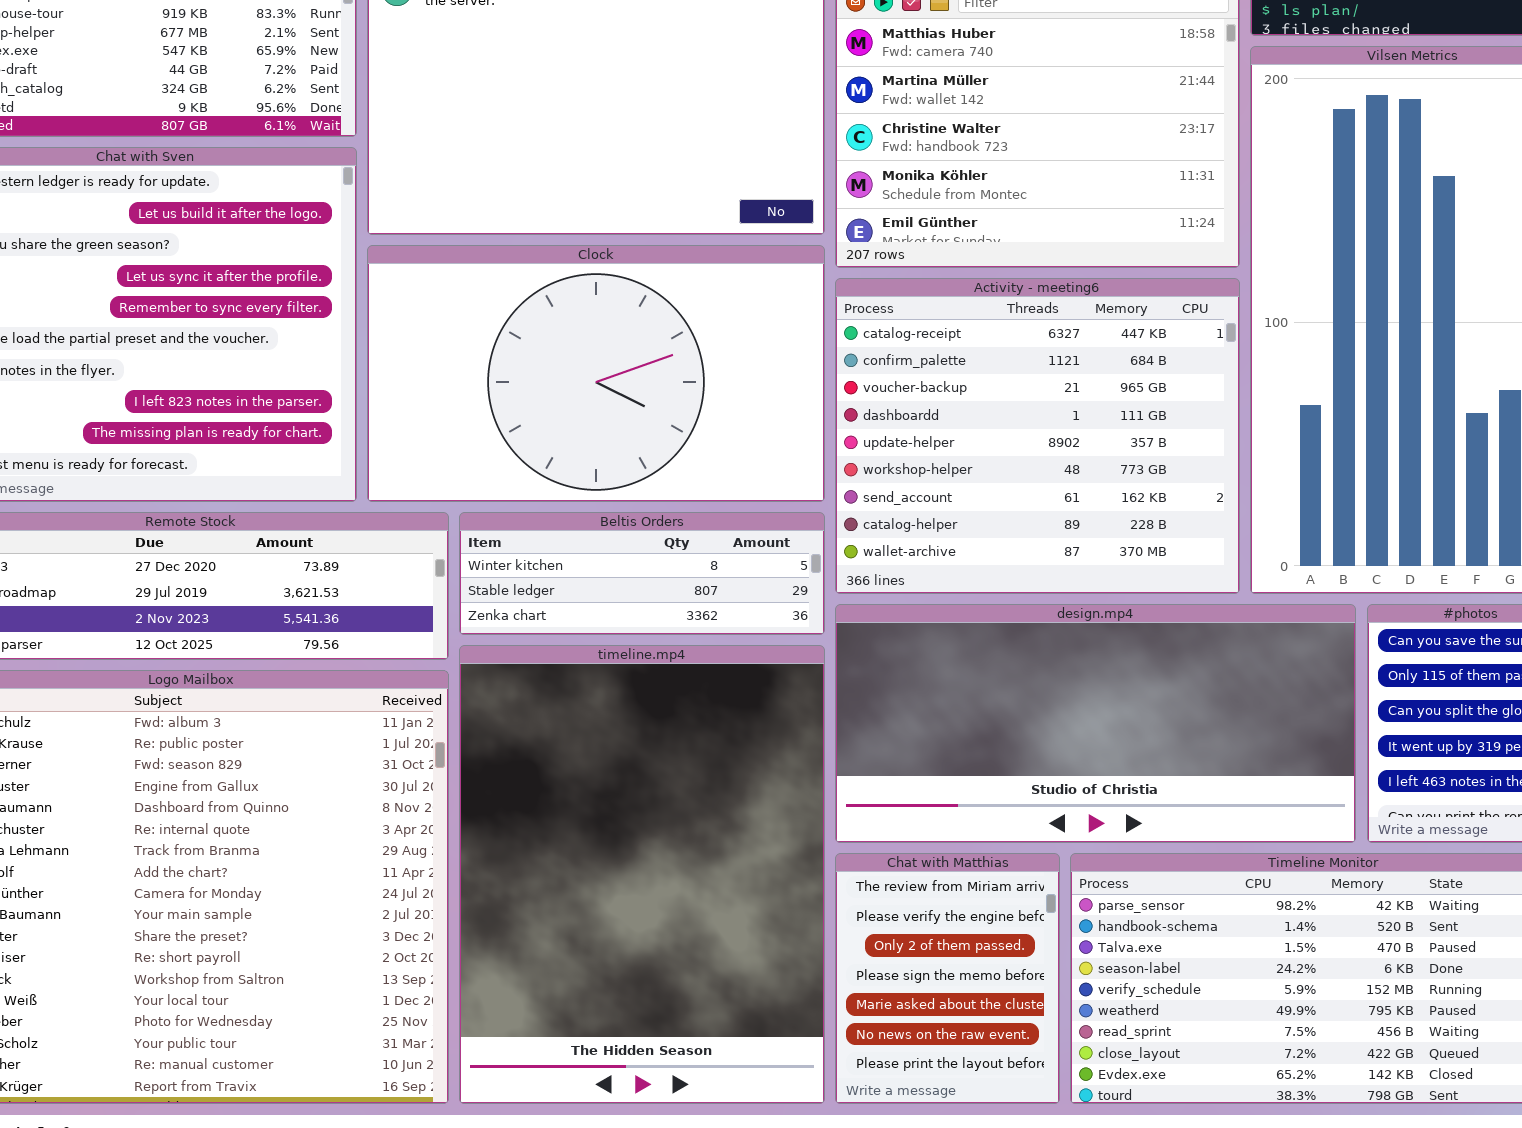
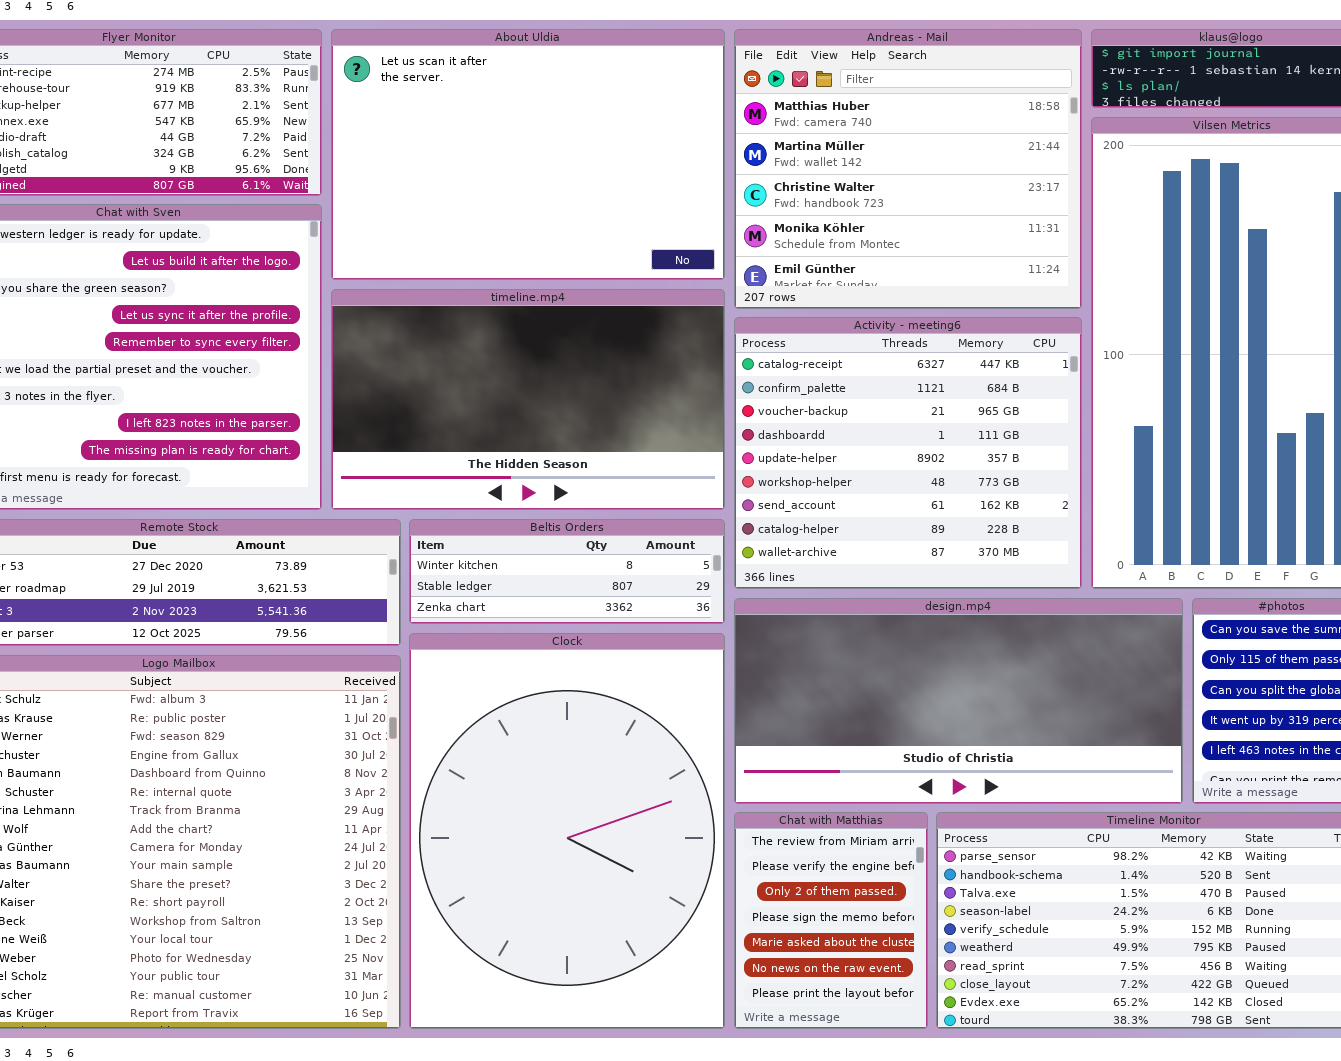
Clock: [367,245,825,502] -> [409,633,725,1029], moved, resized
timeline.mp4: [459,645,825,1104] -> [331,289,725,510], moved, resized

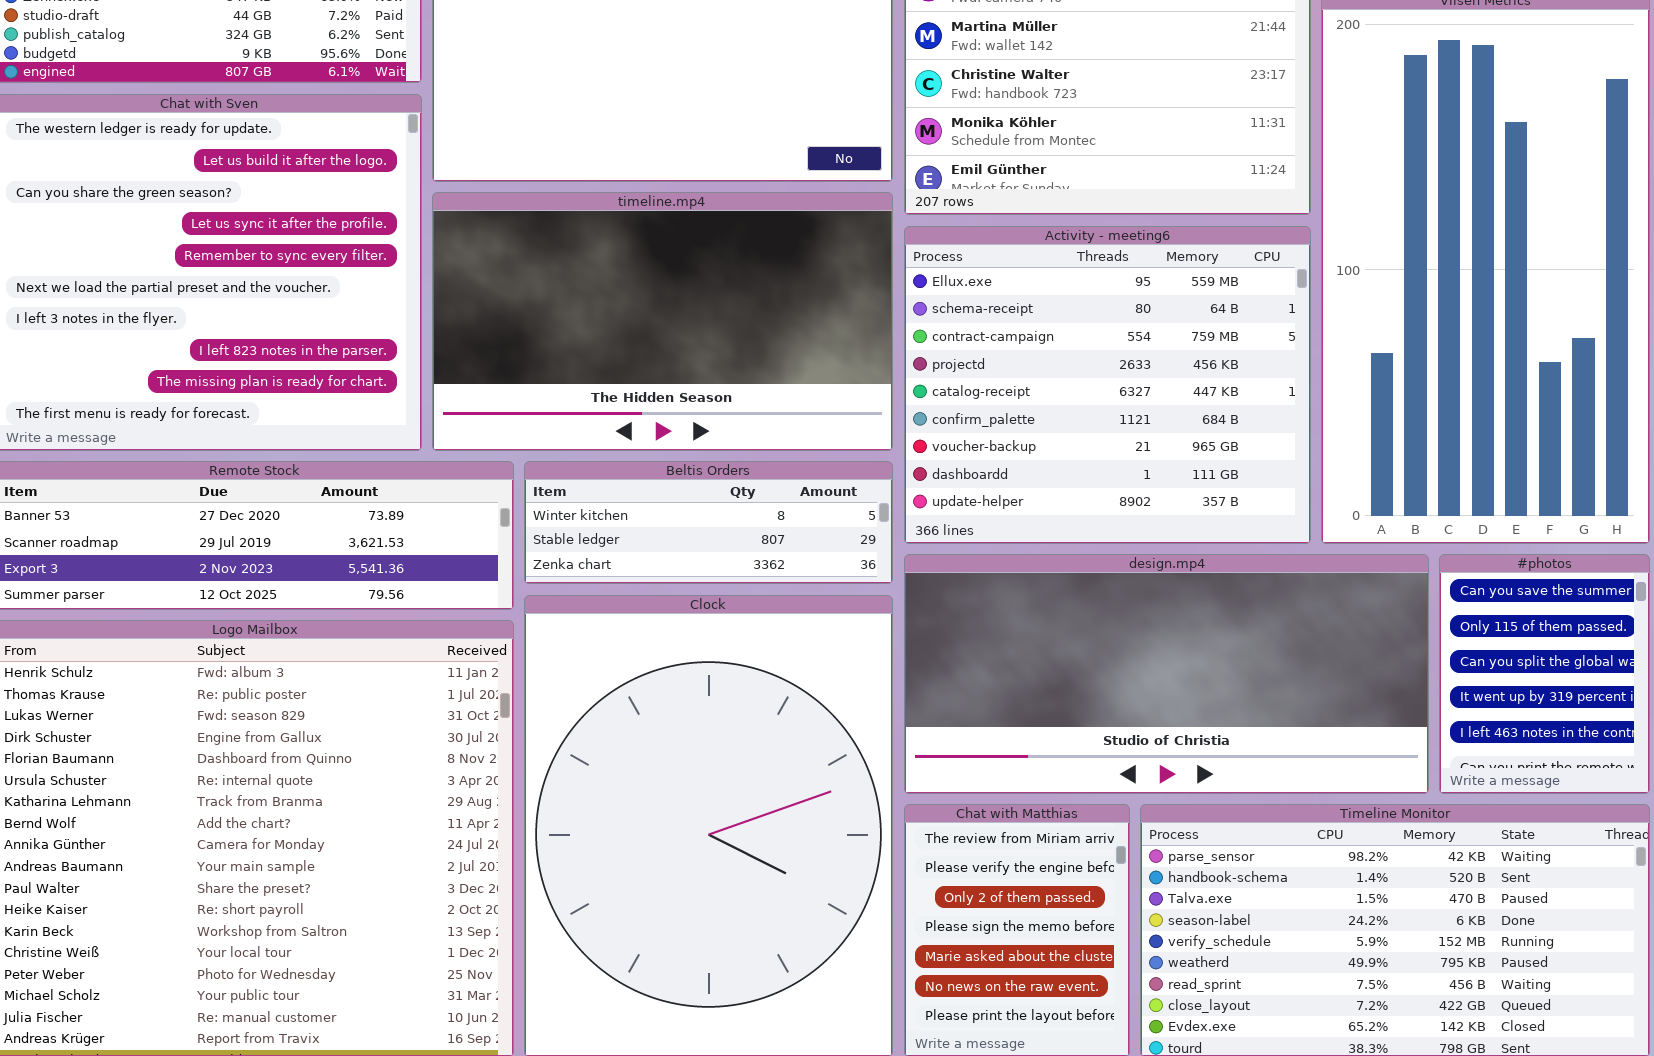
Activity - meeting6: [734,317,1082,589] -> [904,226,1311,544], scrolled up 4 rows

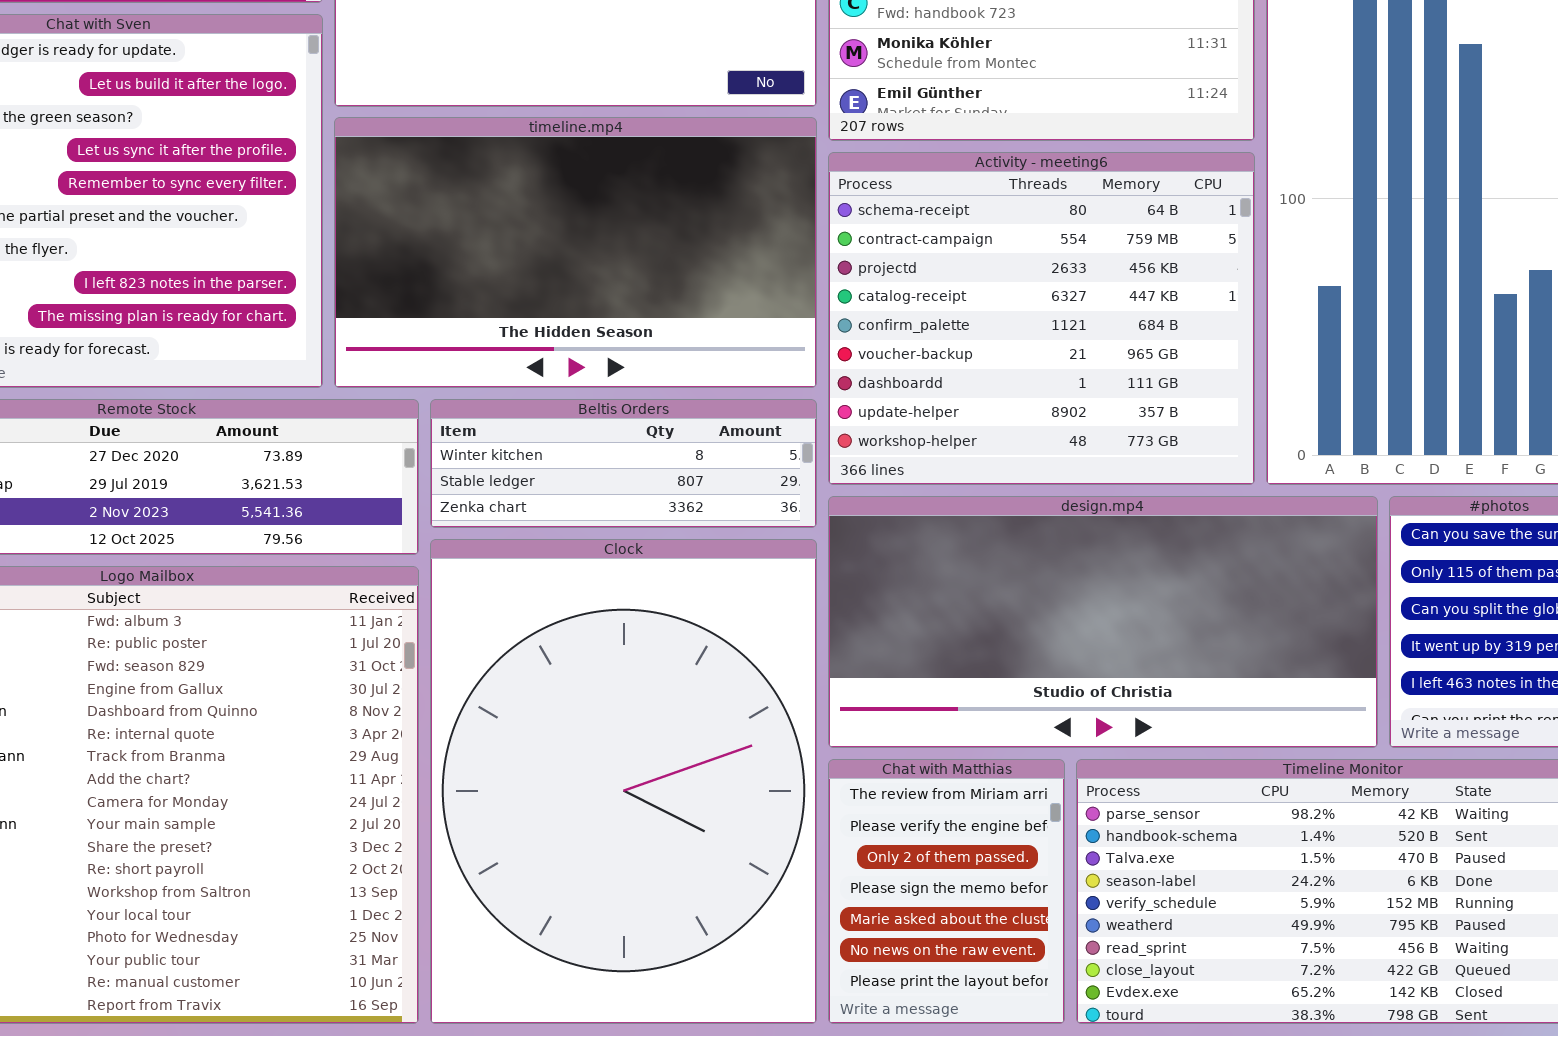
Activity - meeting6: [904,226,1311,544] -> [828,152,1255,485], scrolled down 1 row

